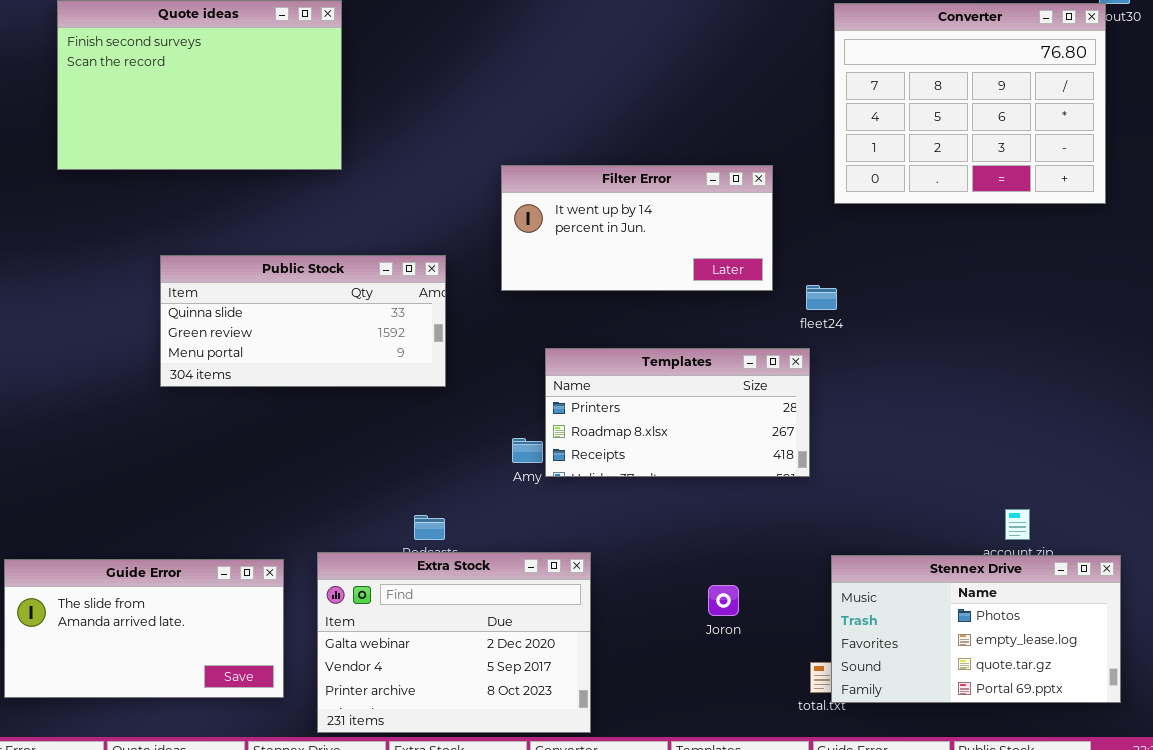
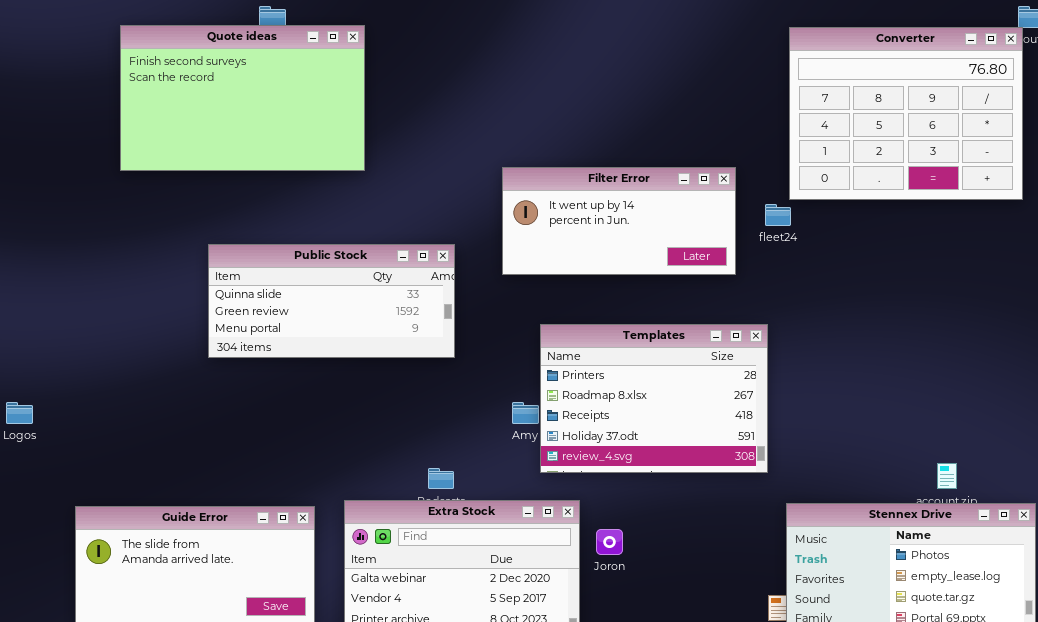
fleet24: [806,285,837,310] -> [765,204,791,226], moved
Templates: [545,348,810,477] -> [540,324,768,473], resized
Joron: [708,585,739,616] -> [596,529,623,555], moved

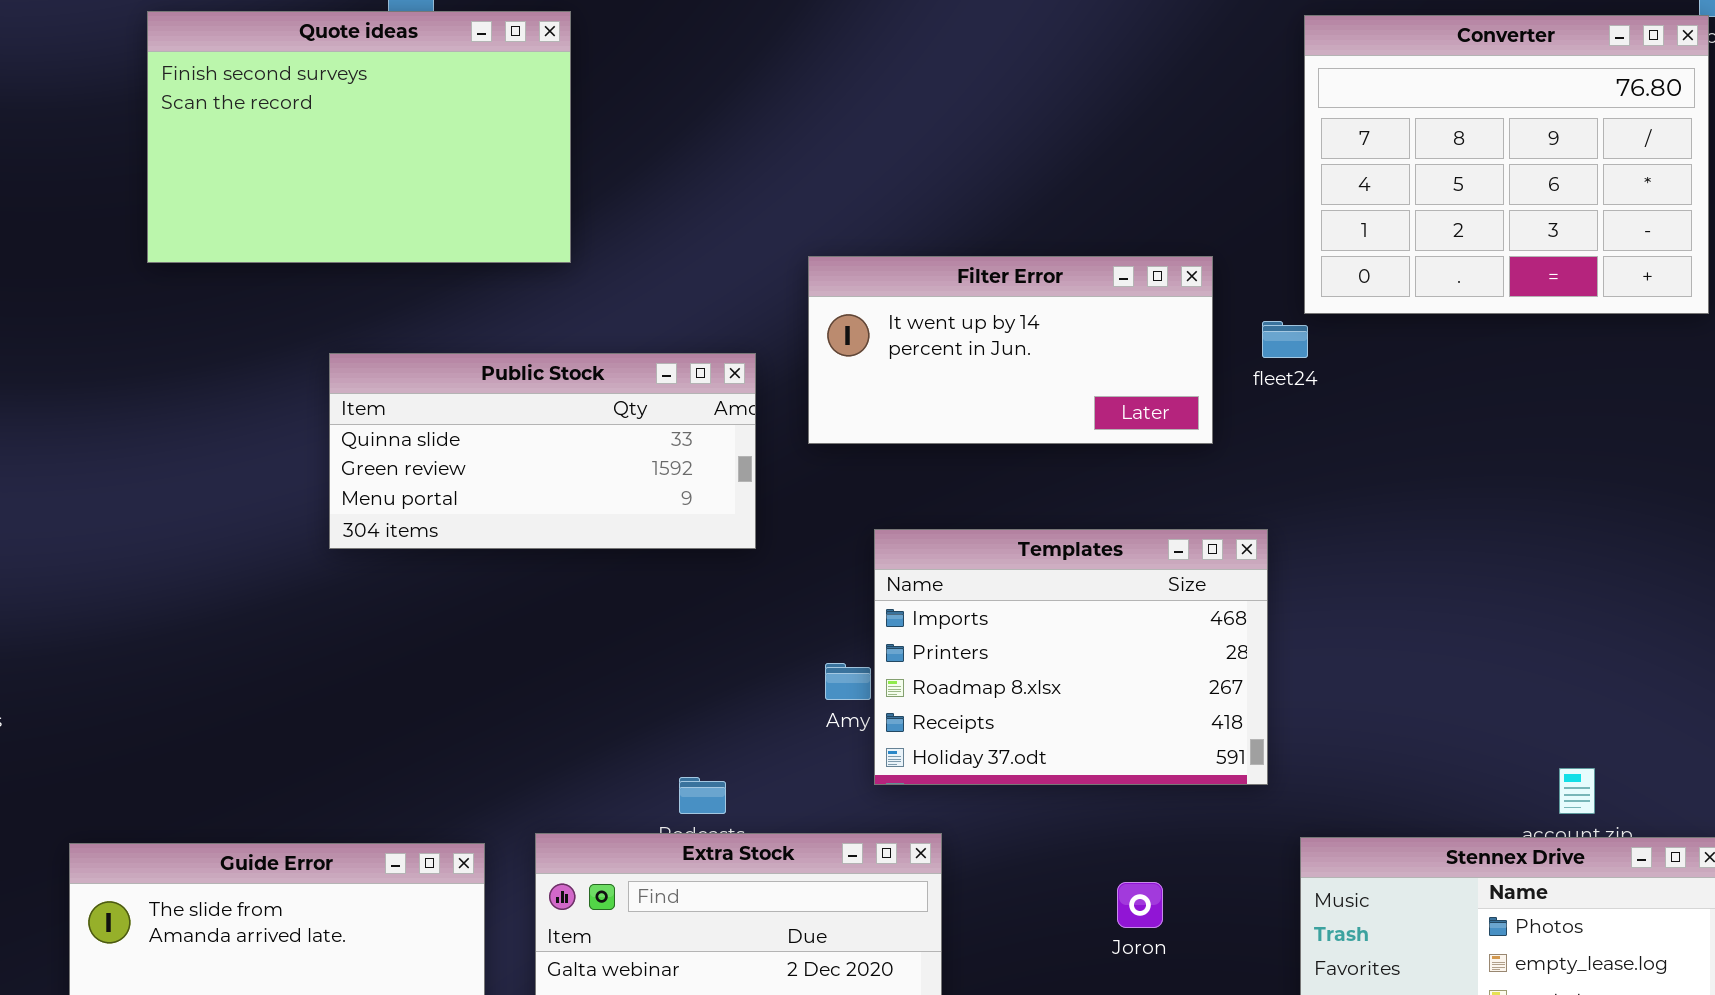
Public Stock: [208,244,455,358] -> [329,353,756,549], moved
Templates: [540,324,768,473] -> [874,529,1268,785], scrolled up 1 row
Joron: [596,529,623,555] -> [1117,882,1163,928], moved

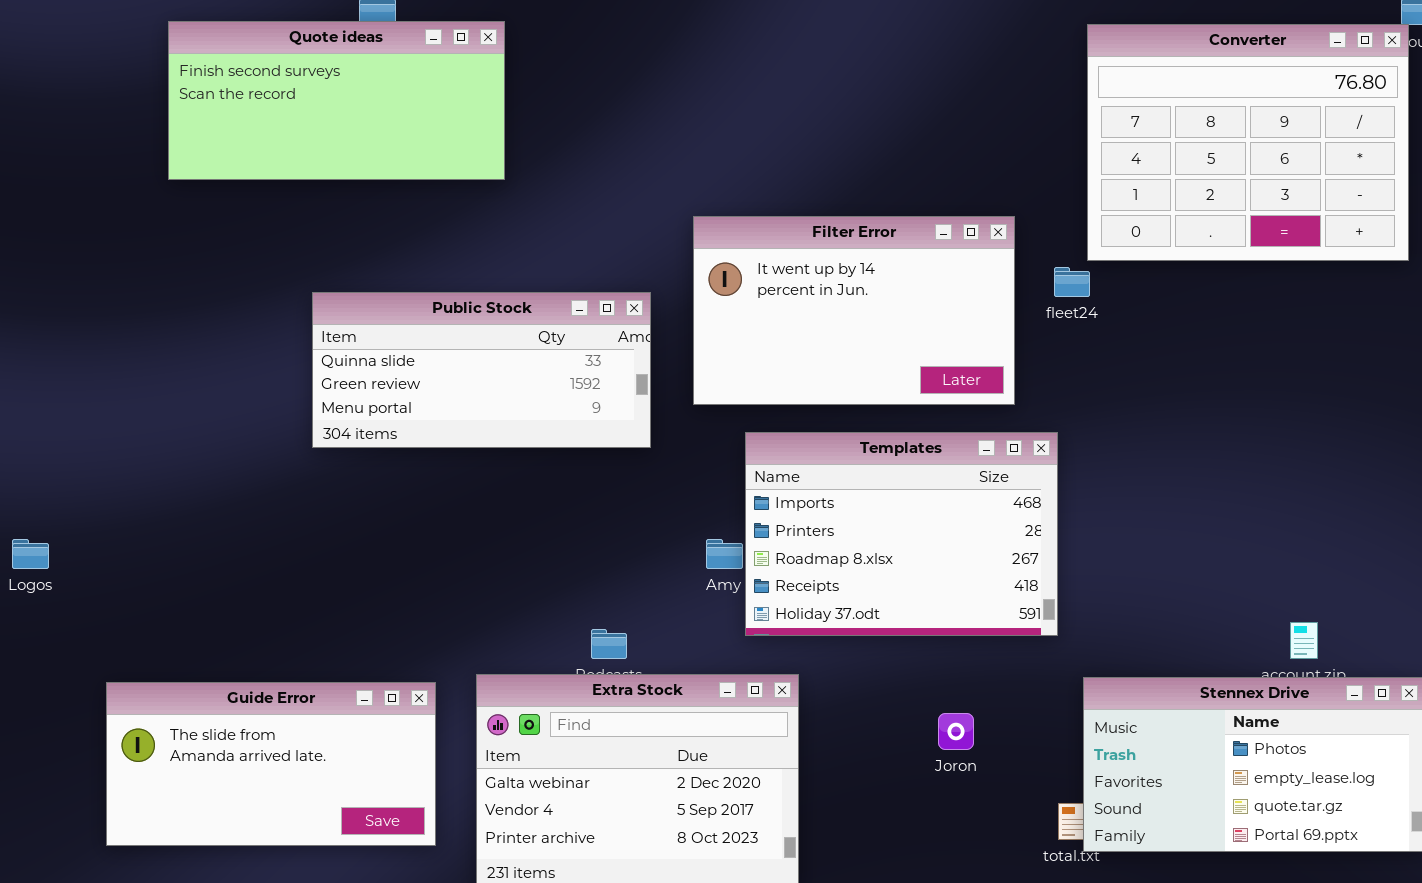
Quote ideas: [147,11,571,263] -> [168,21,505,180], resized
Filter Error: [808,256,1213,444] -> [693,216,1015,405], resized

